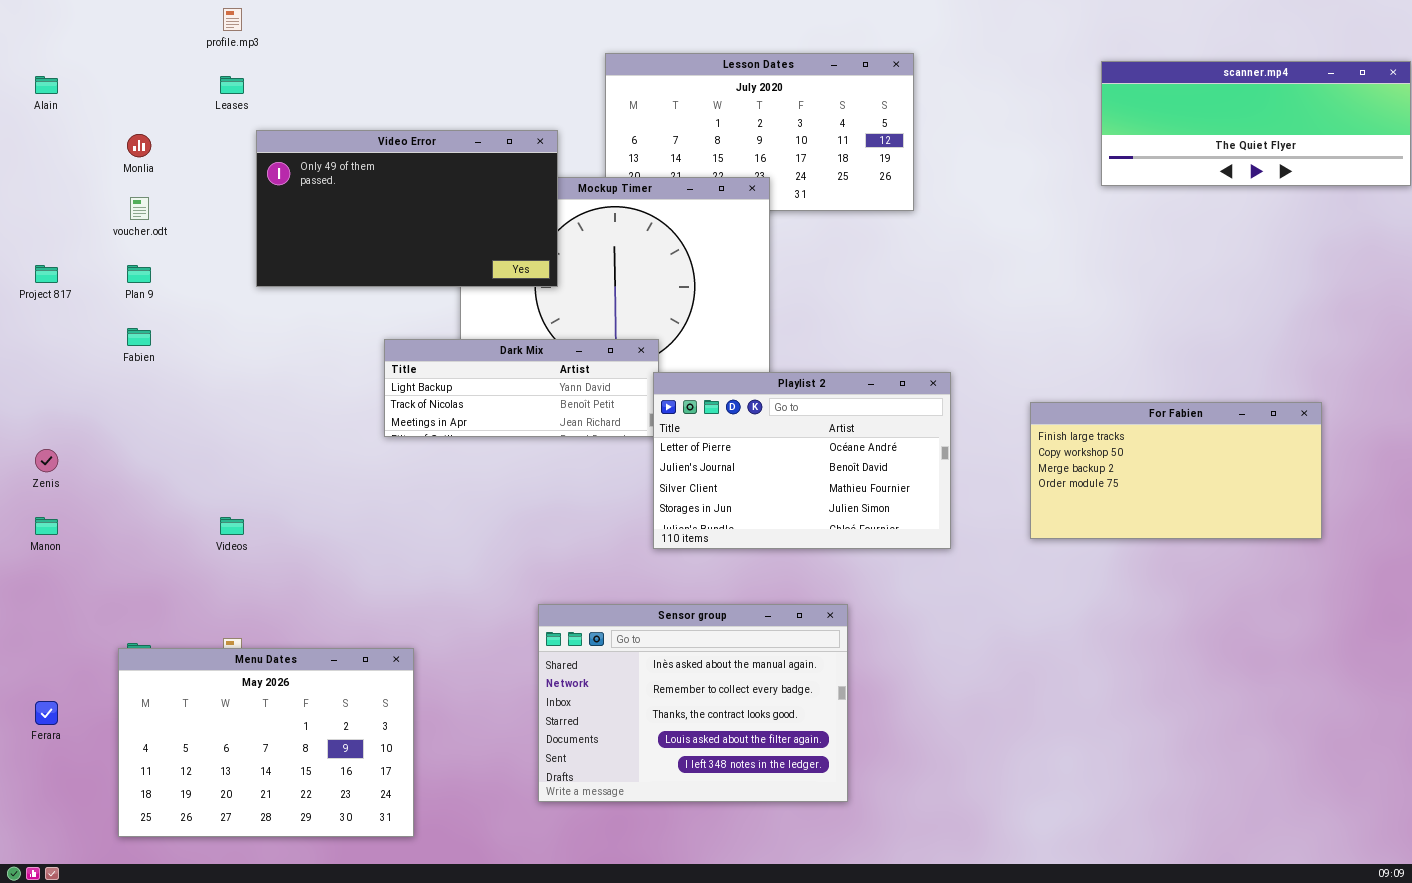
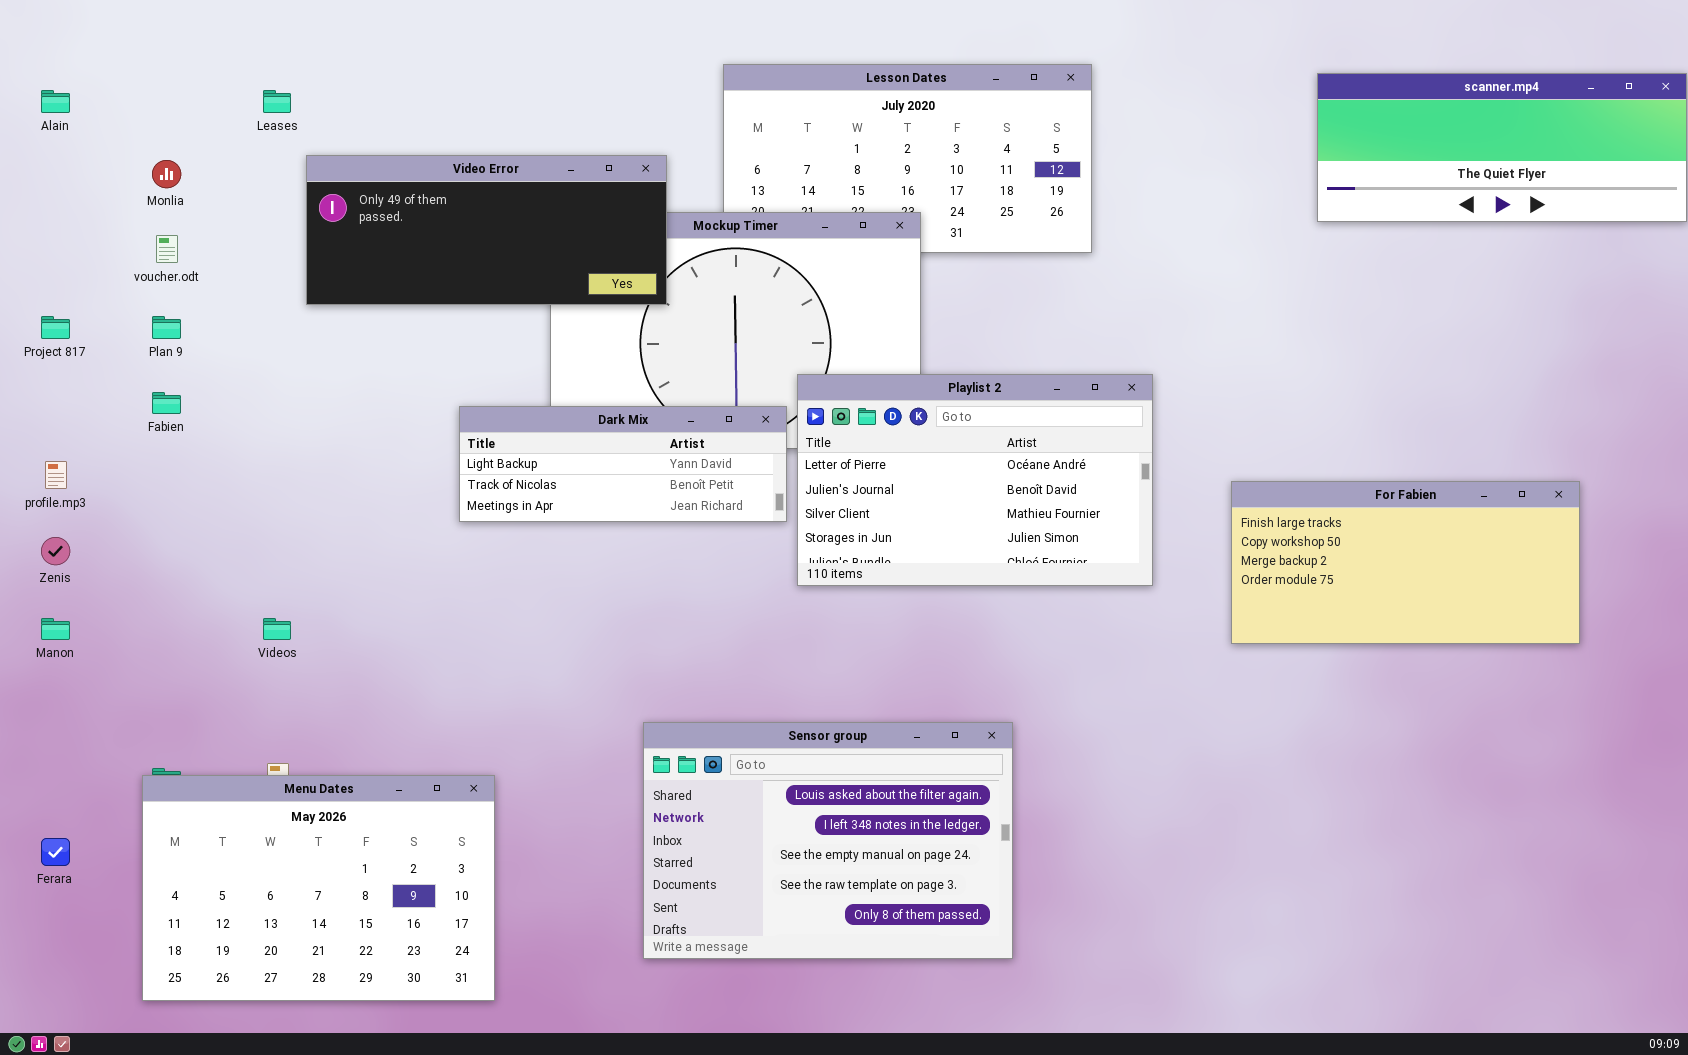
profile.mp3: [223,8,242,31] -> [45,461,67,489], moved
Video Error: [256,130,558,287] -> [306,155,667,305], resized
Playlist 2: [653,372,951,549] -> [797,374,1153,586], moved
Sensor group: [538,604,848,802] -> [643,722,1013,959], scrolled down 3 rows

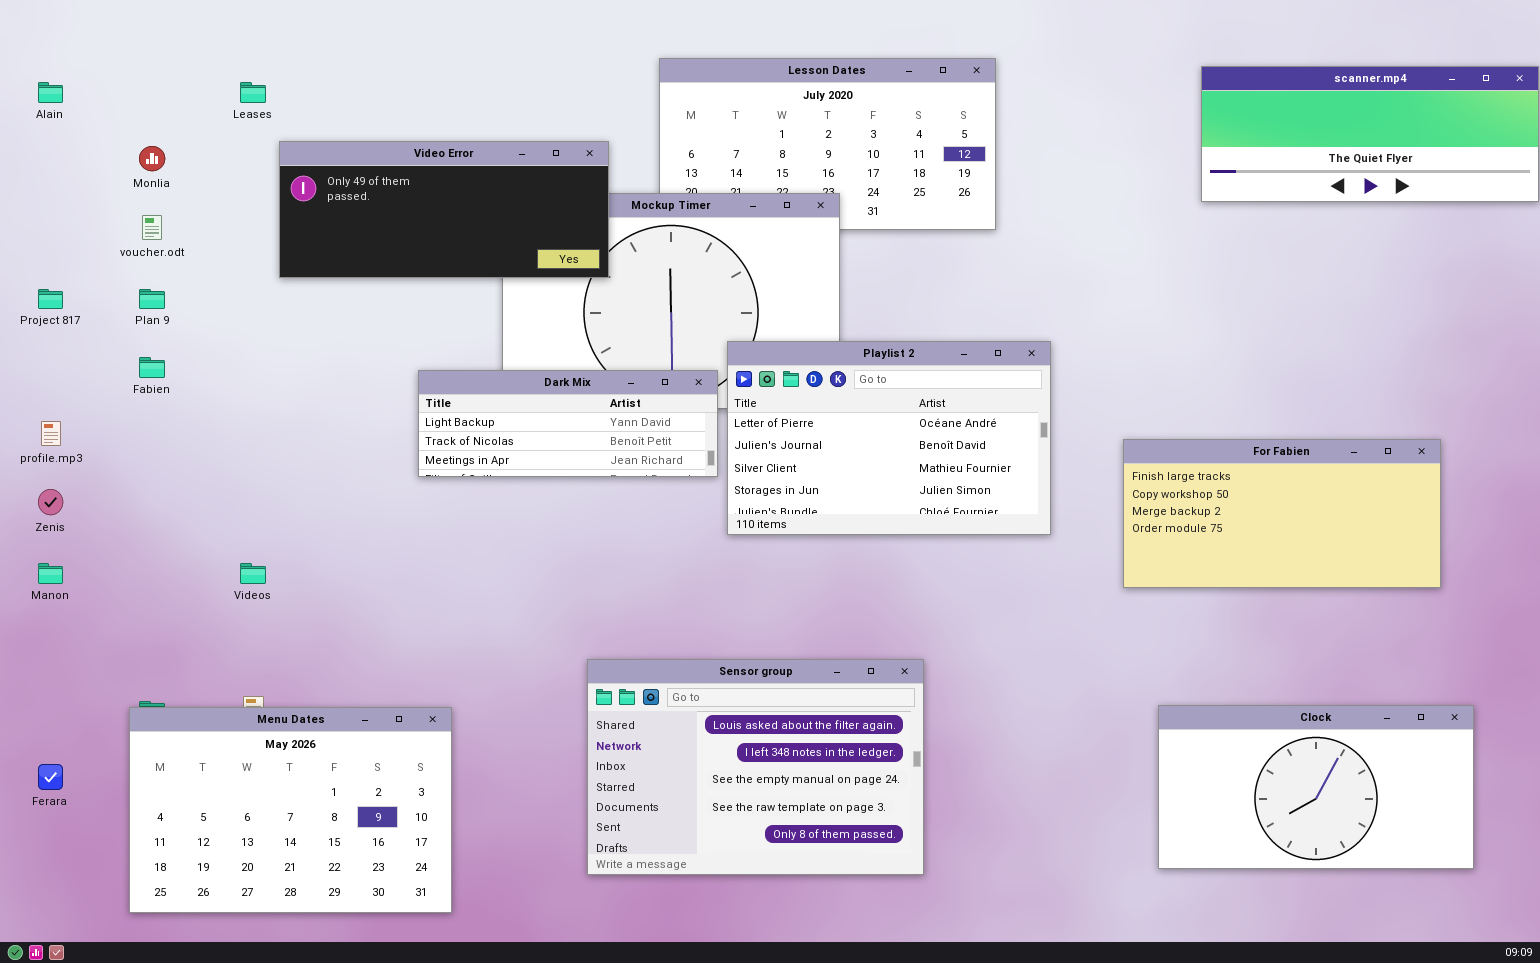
Clock: none -> [1158,705,1474,869], opened

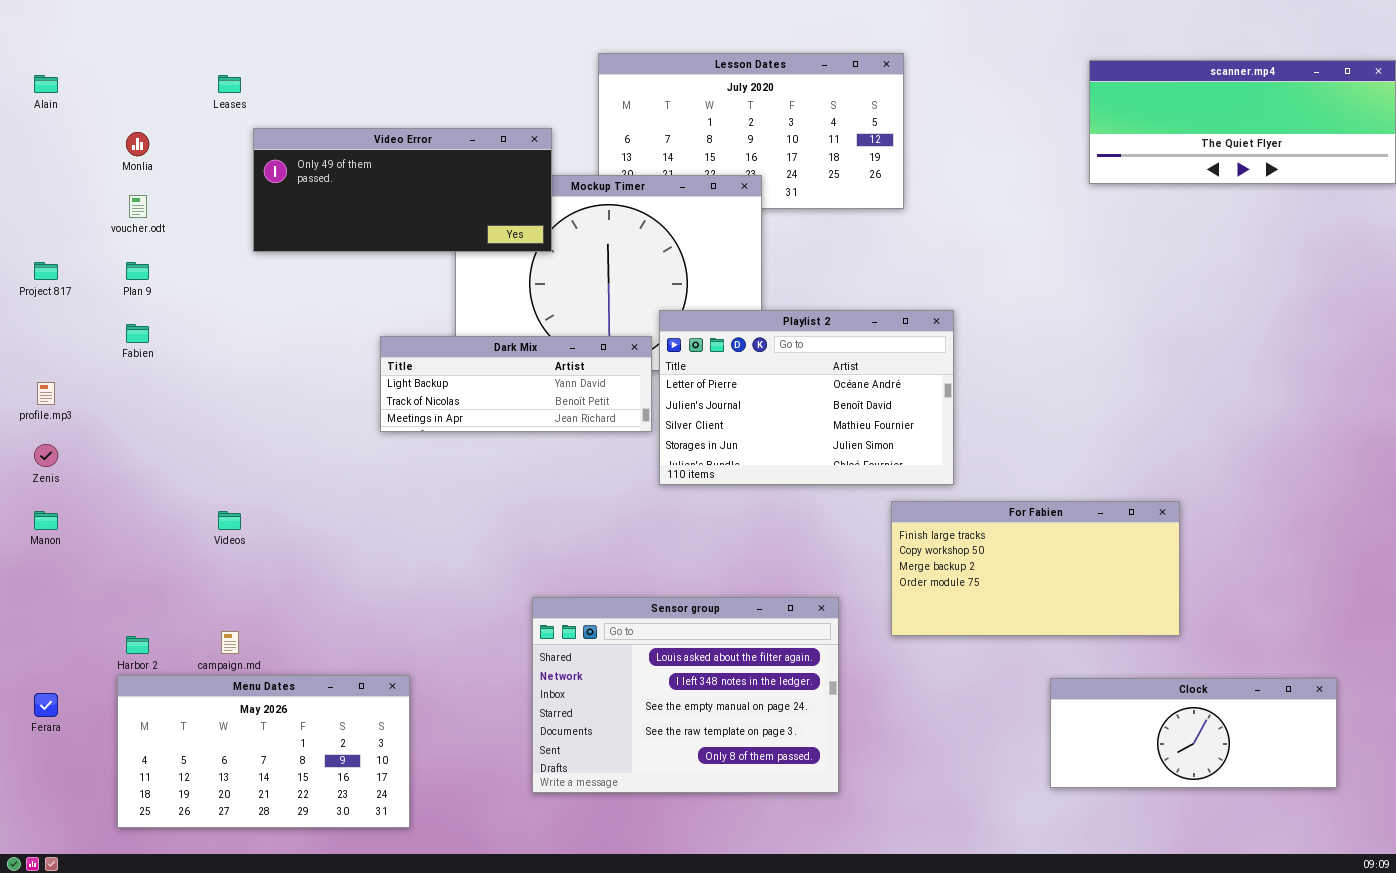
For Fabien: [1123,439,1441,588] -> [891,501,1180,636], moved
Clock: [1158,705,1474,869] -> [1050,678,1337,788], resized
Menu Dates: [129,707,452,913] -> [117,675,410,828], resized

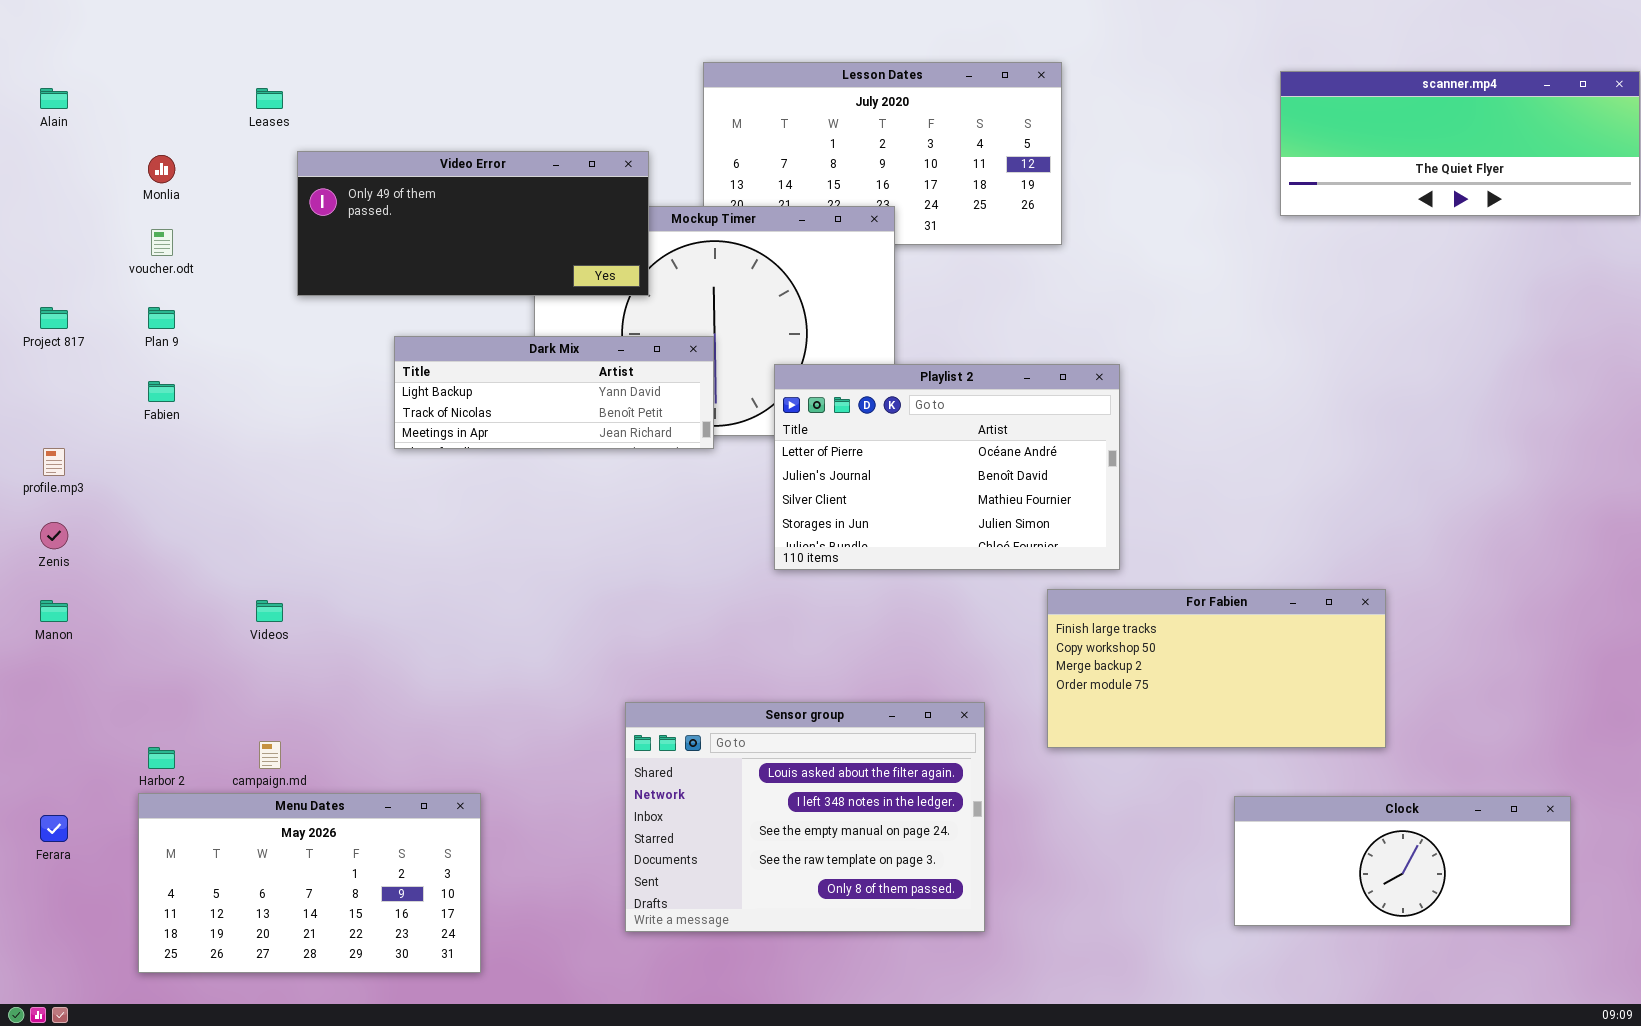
Dark Mix: [380,336,652,432] -> [394,336,714,449], moved

